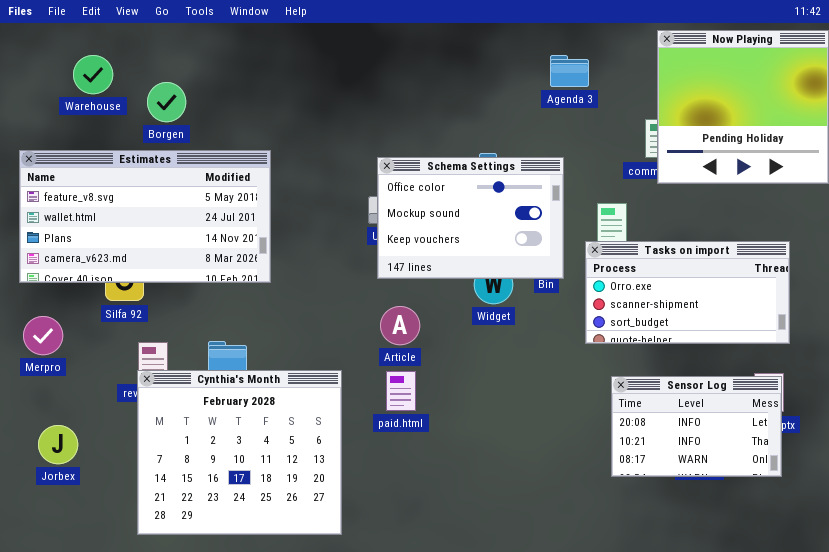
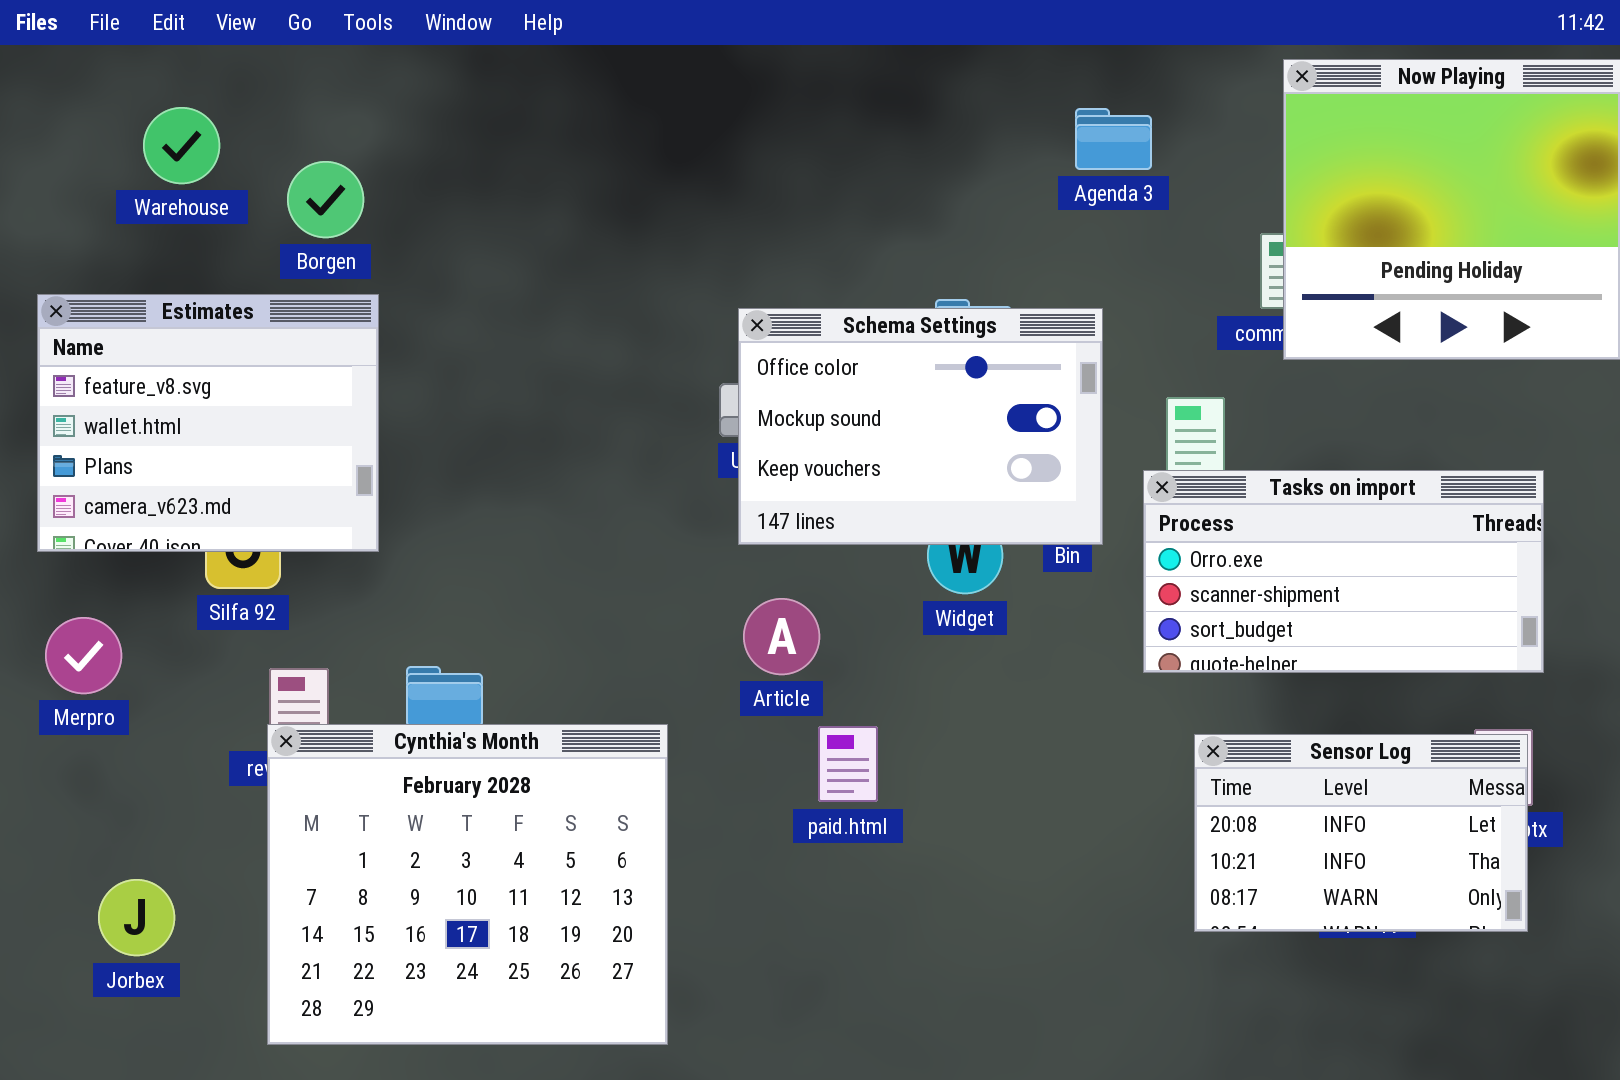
Estimates: [19,150,271,283] -> [37,294,379,552], resized
paid.html: [386,371,416,411] -> [818,726,878,802], moved
Jorbex: [38,425,78,464] -> [98,879,175,956], moved

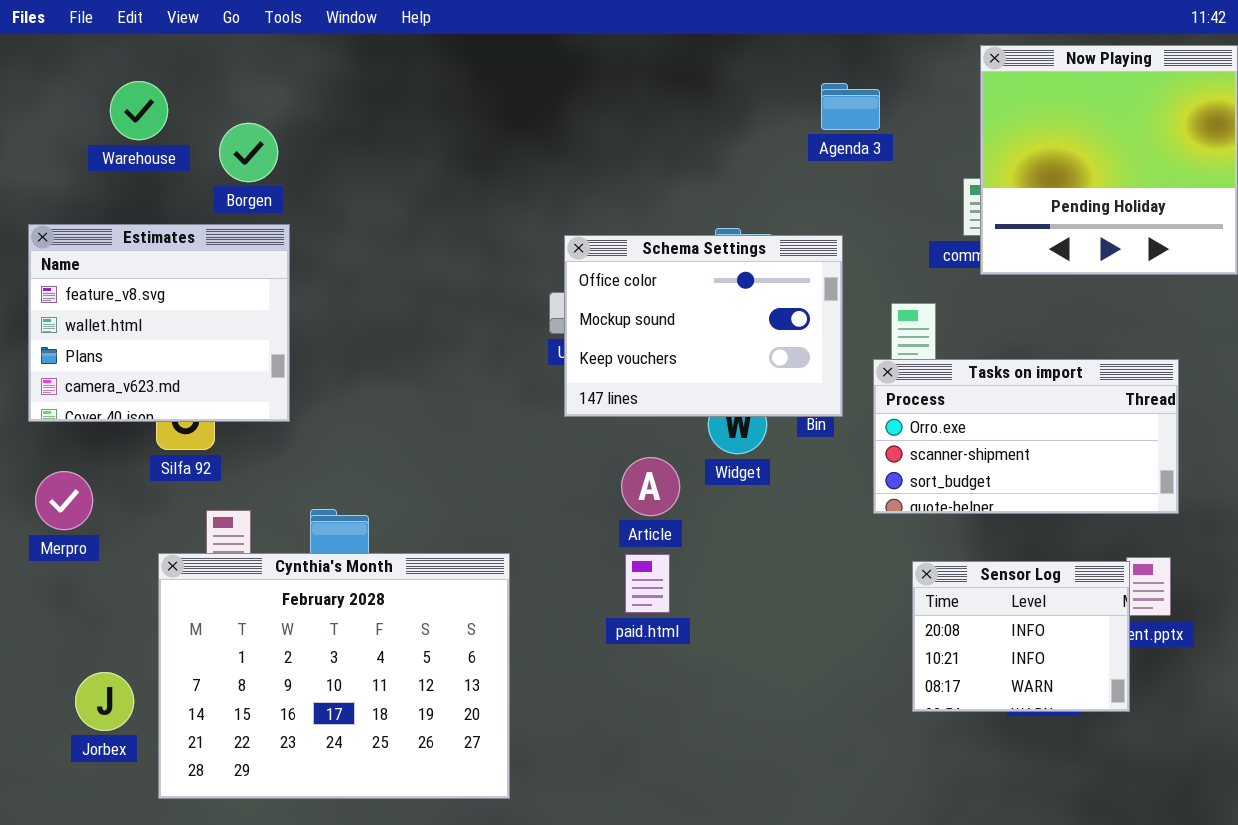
Article: [743,598,820,675] -> [621,457,680,516], moved
Cynthia's Month: [267,724,668,1045] -> [158,553,510,799], resized
Sensor Log: [1194,734,1528,932] -> [912,561,1130,712], resized

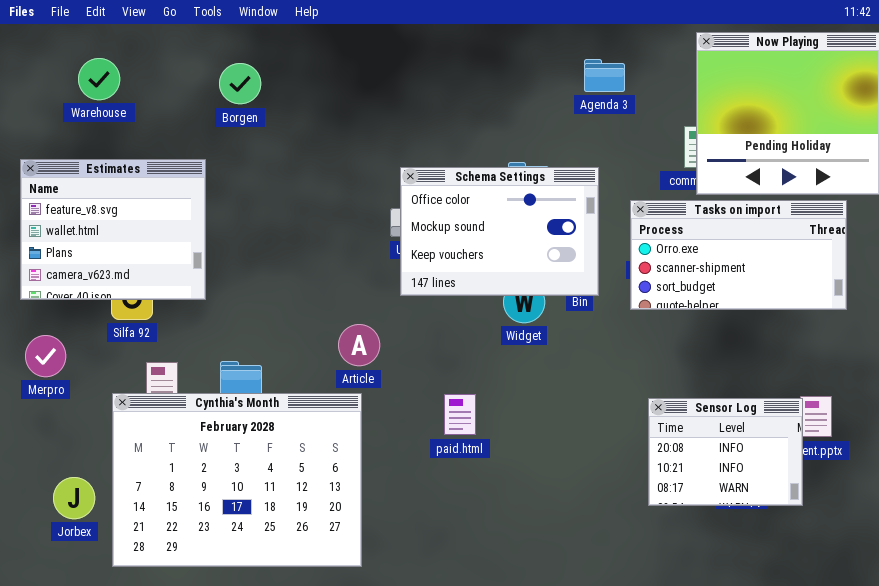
Borgen: [219,123,278,182] -> [219,63,261,104], moved
Tasks on import: [873,359,1179,514] -> [630,200,847,310], moved
Article: [621,457,680,516] -> [338,324,380,366], moved

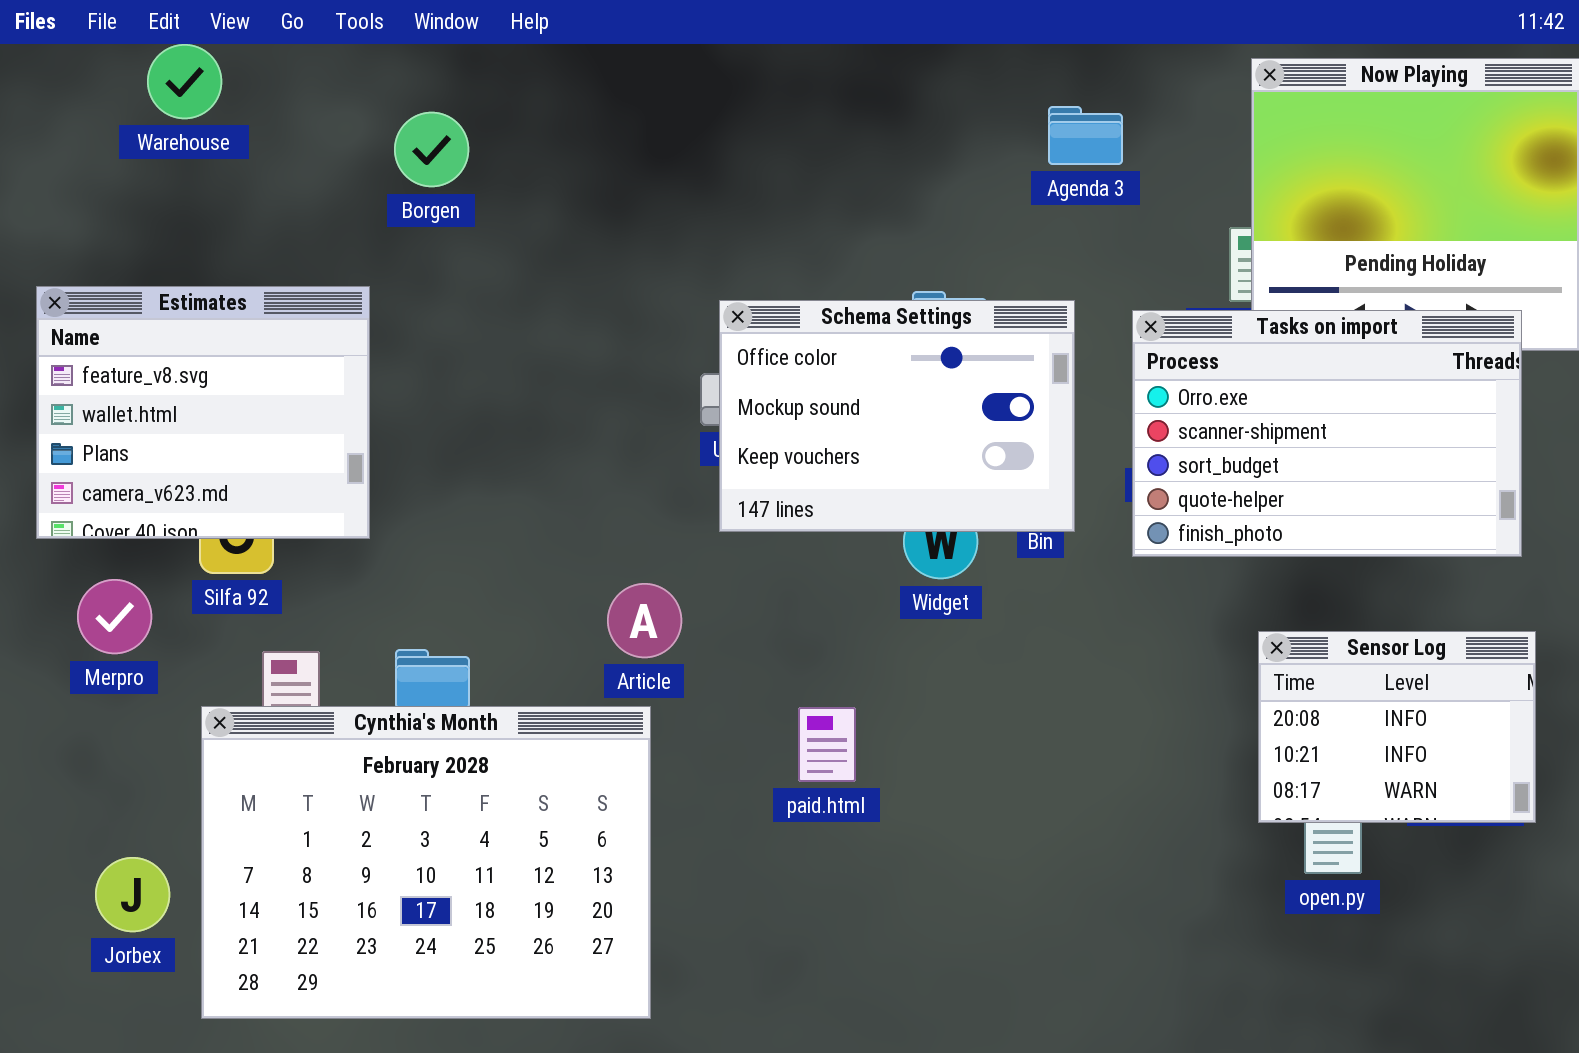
Warehouse: [78,58,120,100] -> [147,44,222,119], moved
Tasks on import: [630,200,847,310] -> [1132,310,1522,557], resized
Merpro: [25,335,66,377] -> [77,579,152,654], moved
Sensor Log: [648,398,803,506] -> [1258,631,1536,823], moved

